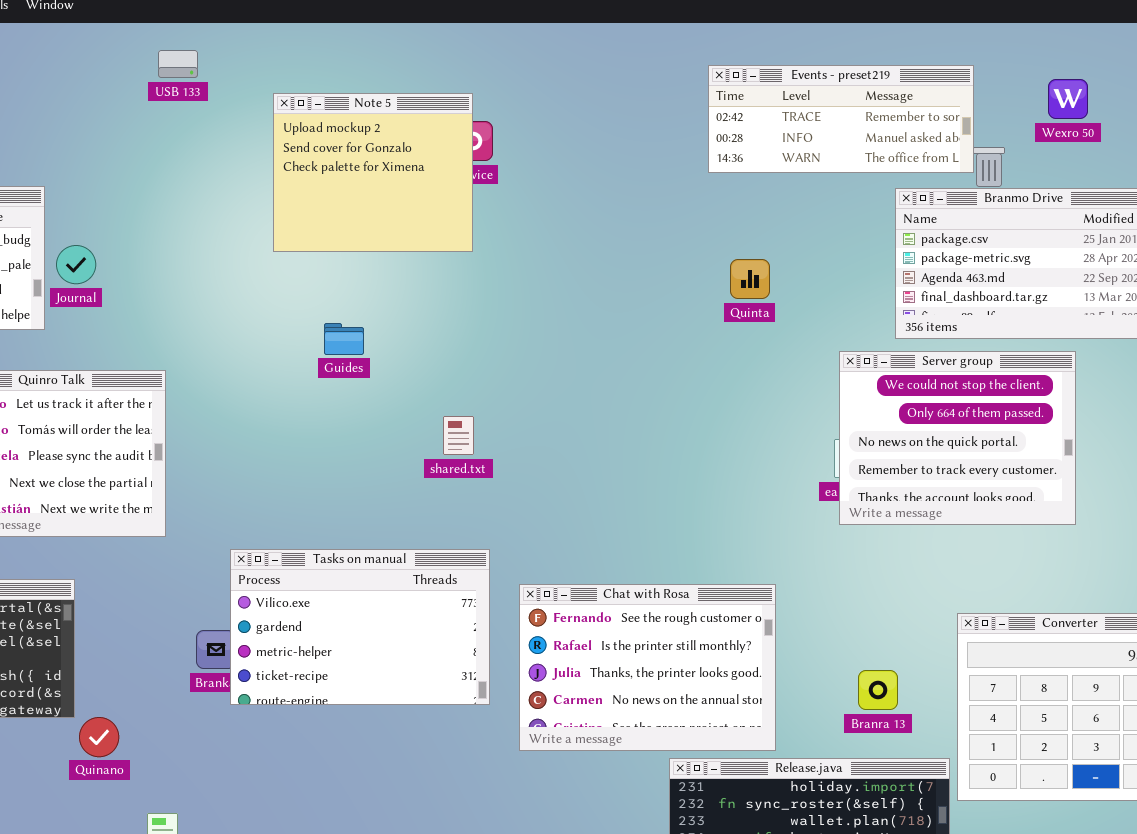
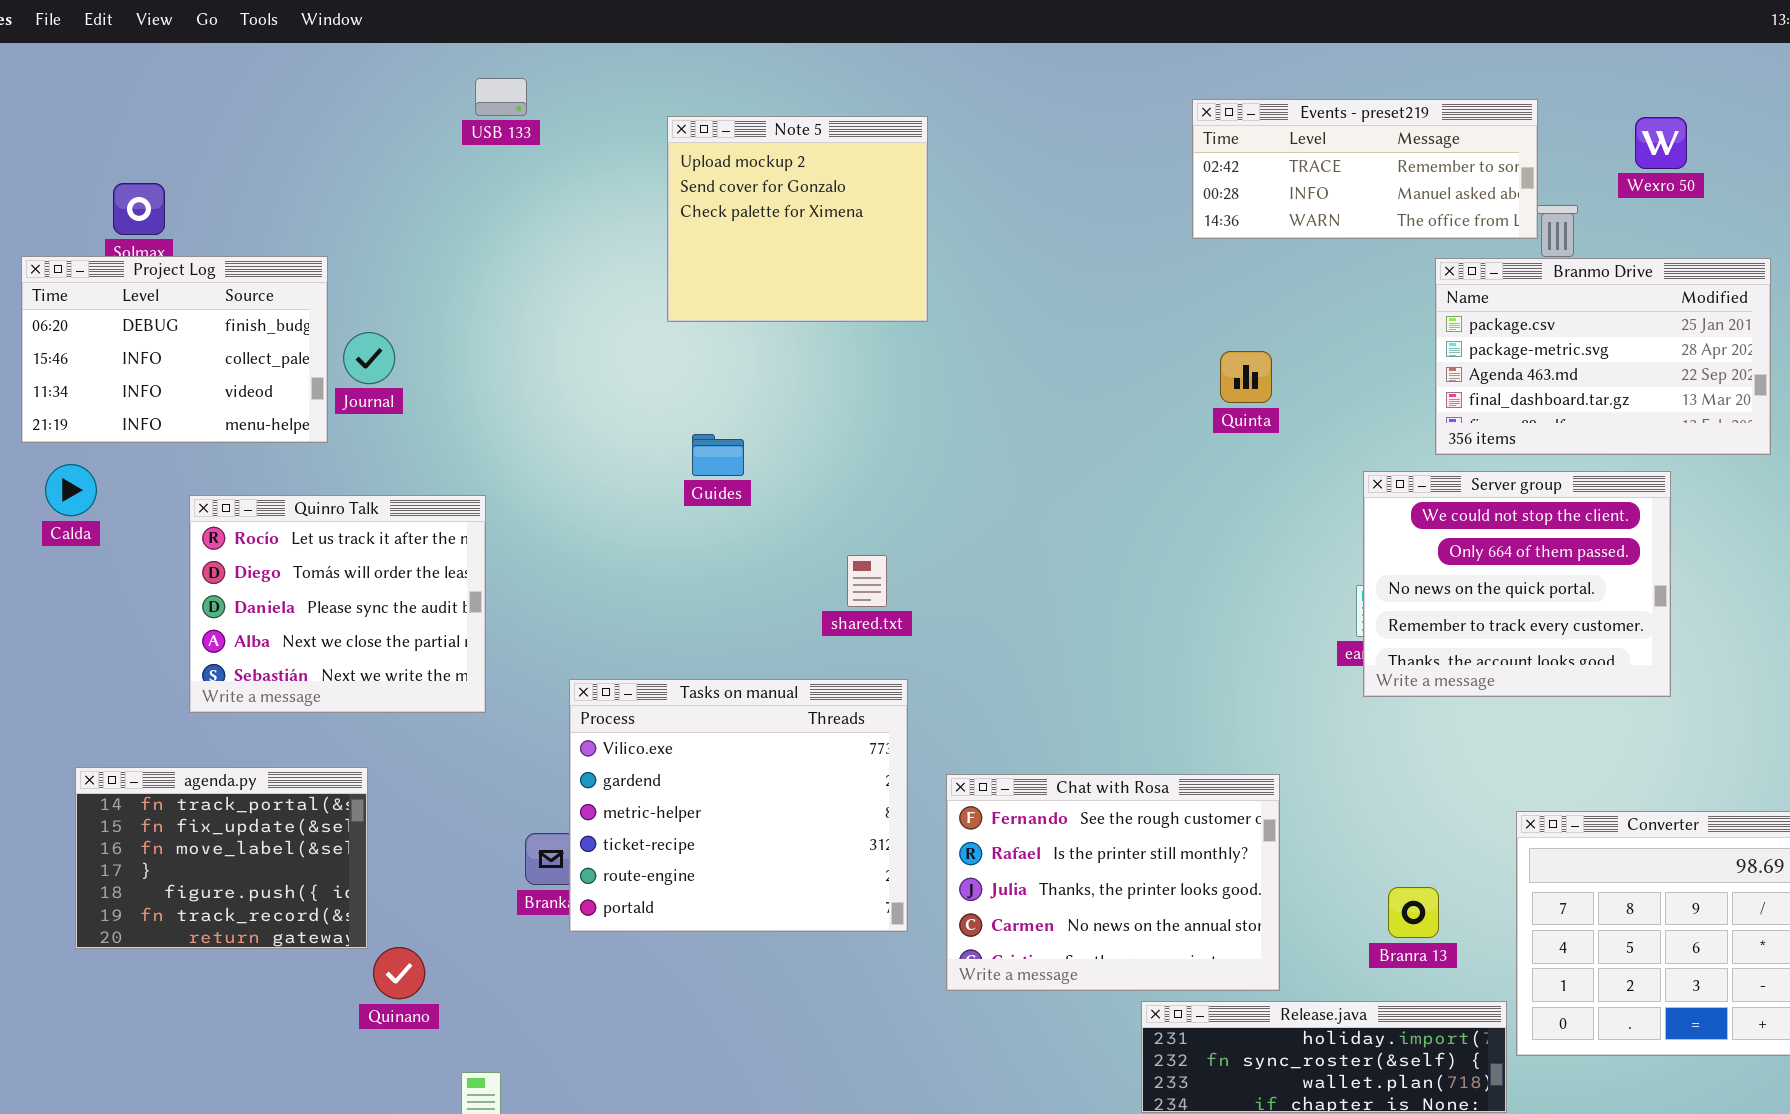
Note 5: [273,93,473,252] -> [667,116,928,322], moved
Tasks on manual: [230,549,490,705] -> [569,679,908,932], resized

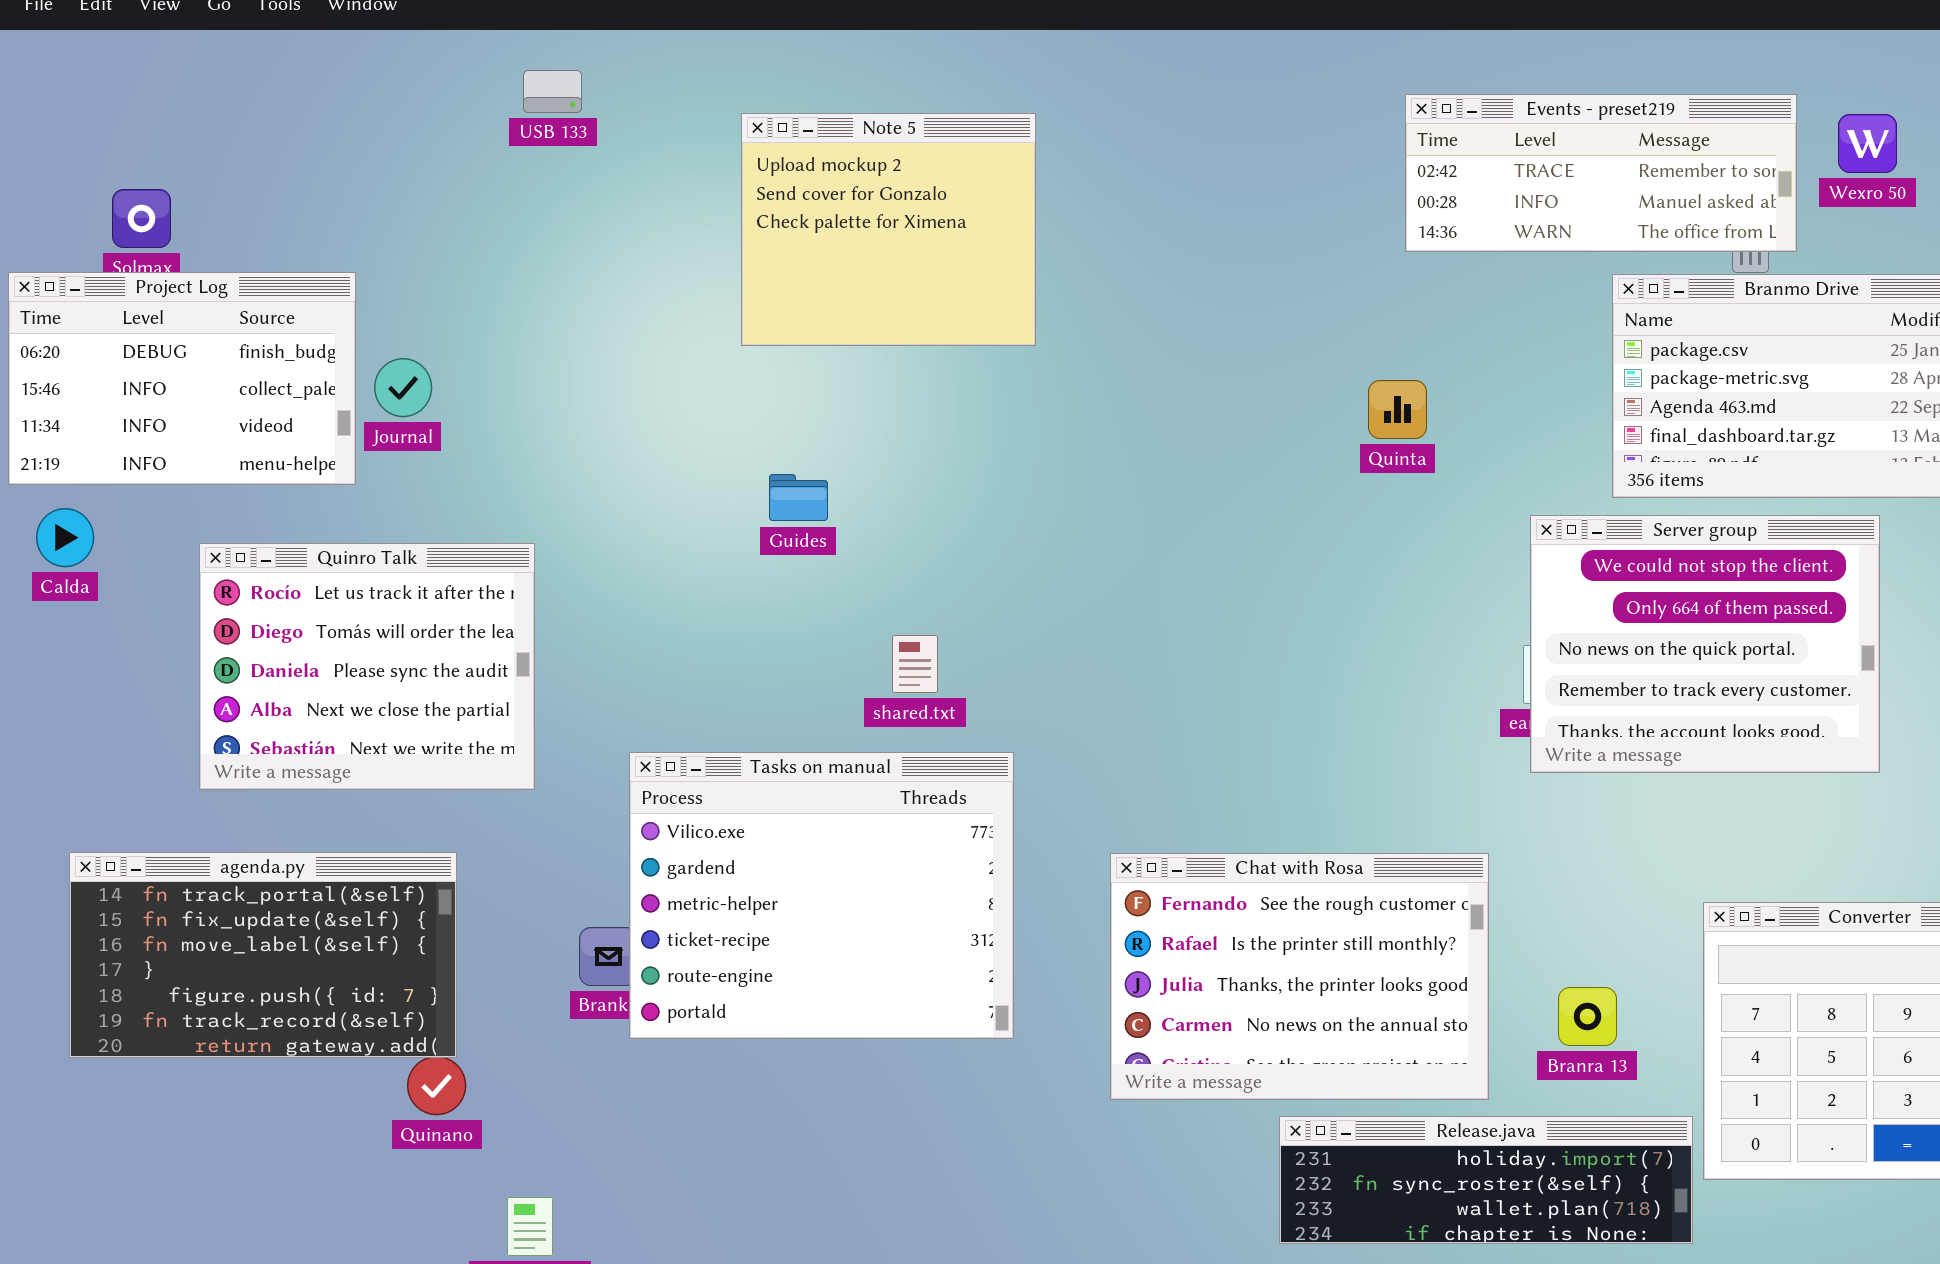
Events - preset219: [1192,99,1538,239] -> [1405,94,1797,252], moved
shared.txt: [847,555,887,607] -> [892,635,938,693], moved
agenda.py: [75,767,368,949] -> [69,852,457,1058], resized
Chat with Rosa: [946,774,1280,991] -> [1110,853,1489,1100], moved

